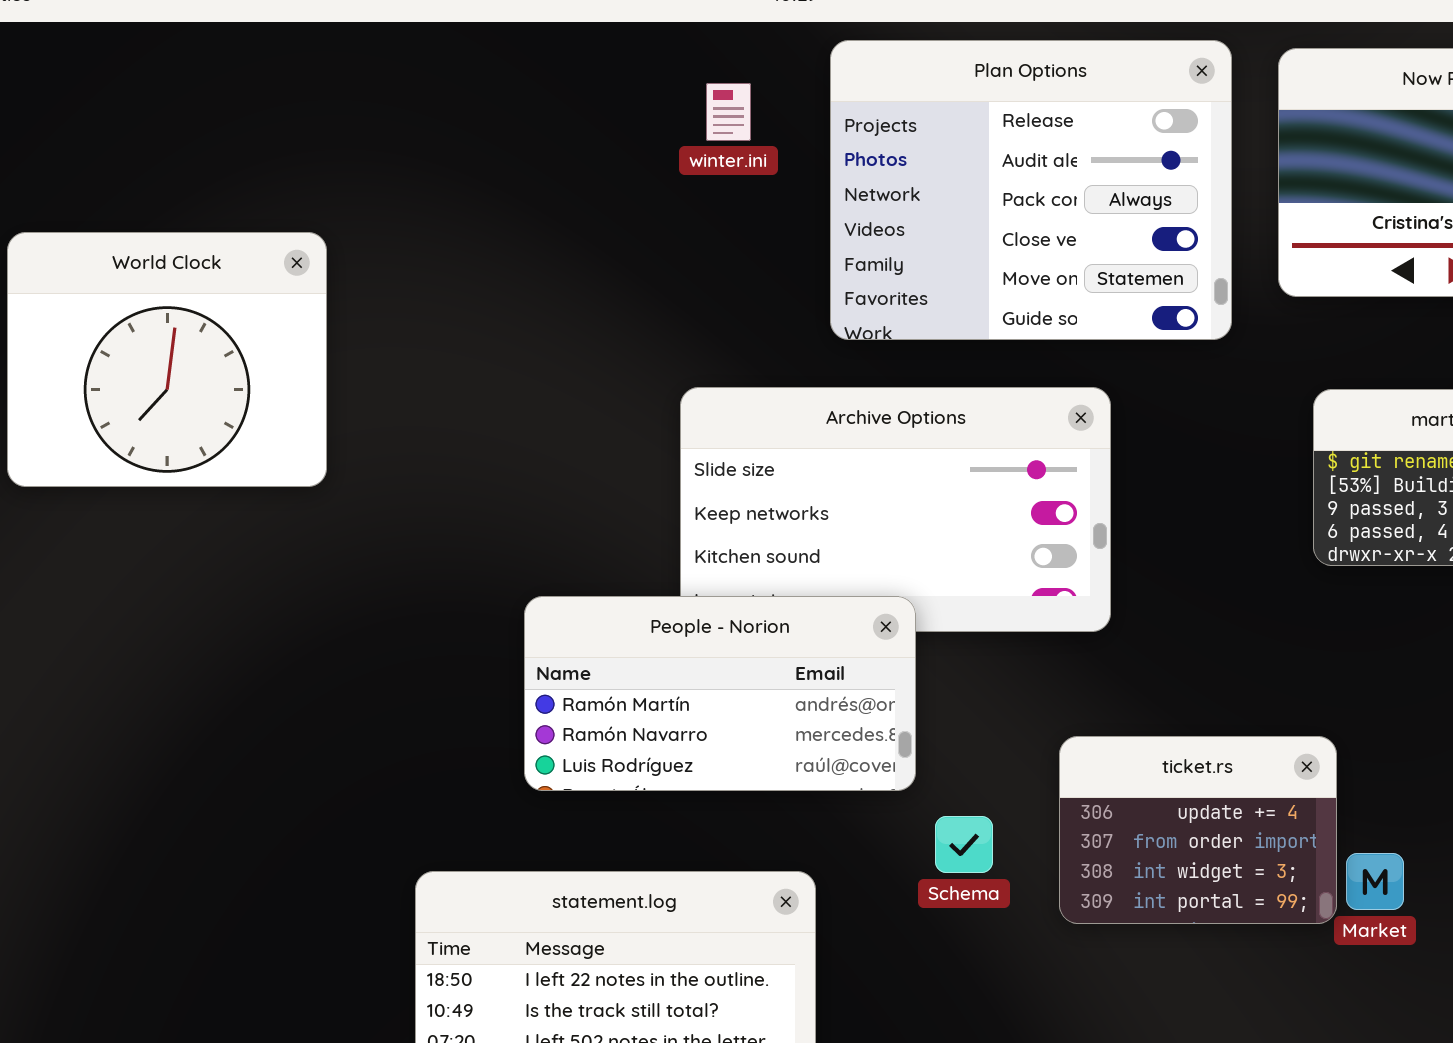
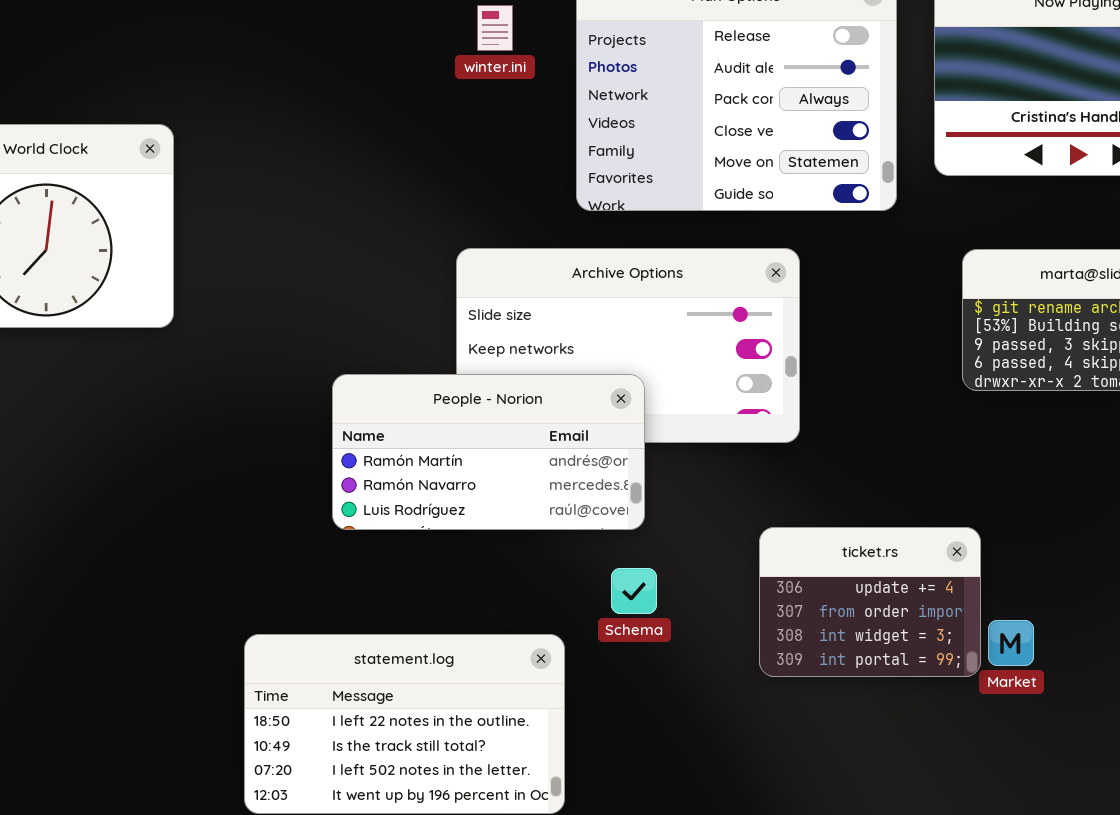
People - Norion: [524,596,916,791] -> [332,374,645,530], moved
Schema: [935,816,993,873] -> [611,568,657,614], moved

